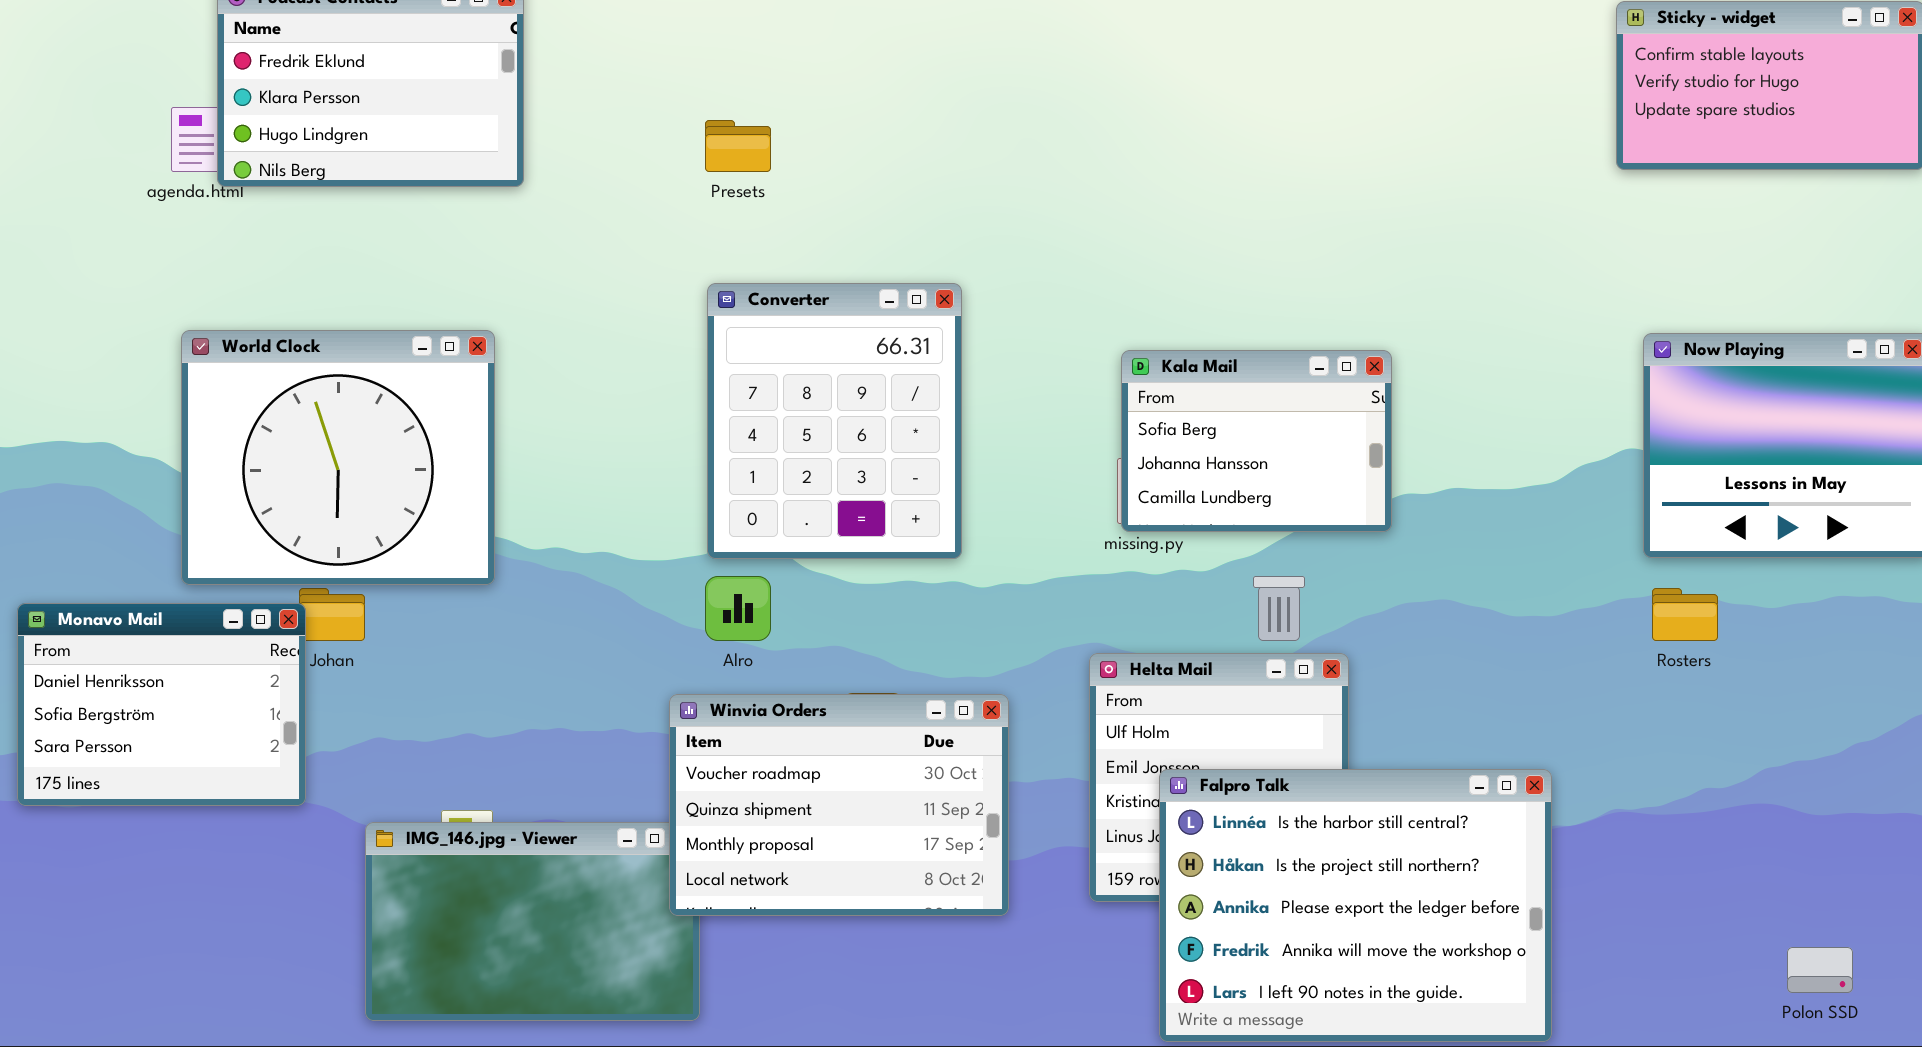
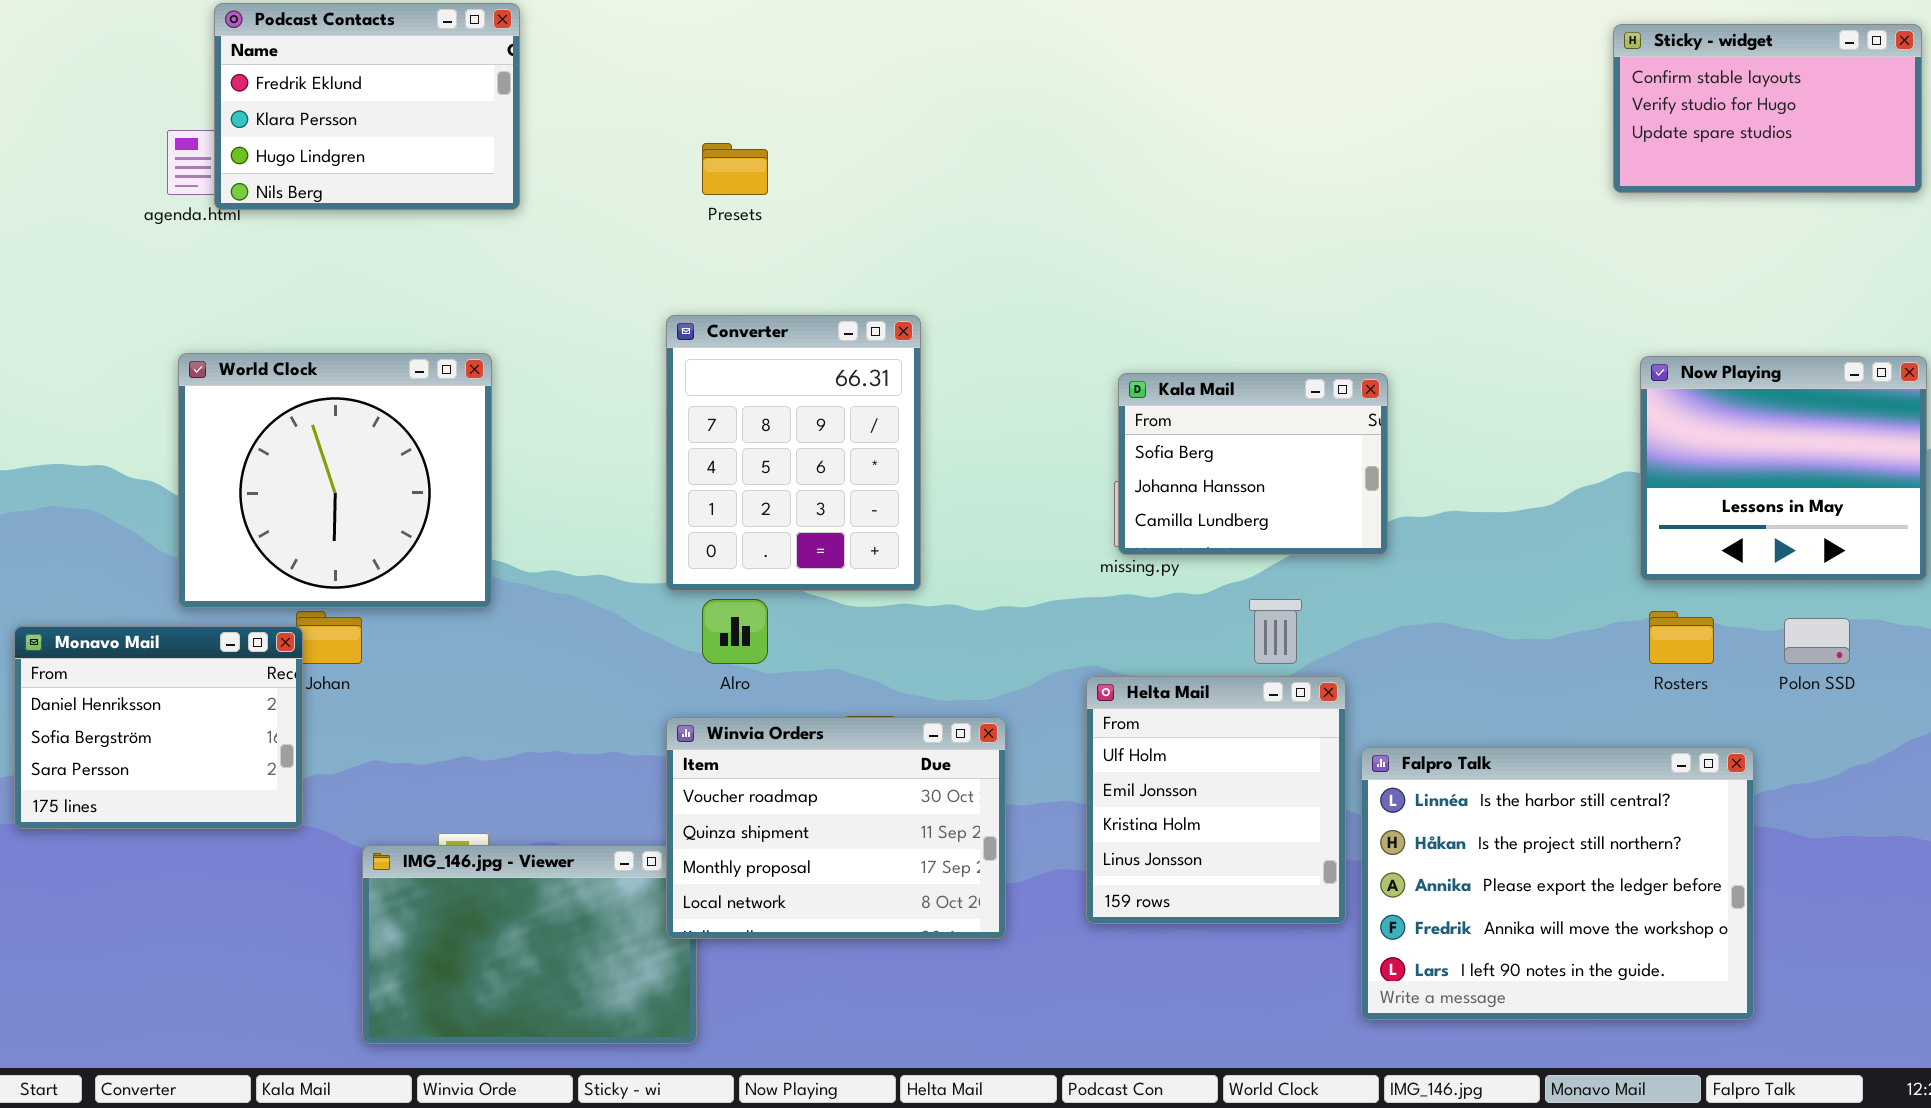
Converter: [707,283,962,559] -> [666,315,921,591], moved
Falpro Talk: [1159,769,1552,1042] -> [1361,747,1754,1020], moved
Polon SSD: [1787,947,1853,993] -> [1784,618,1850,664], moved

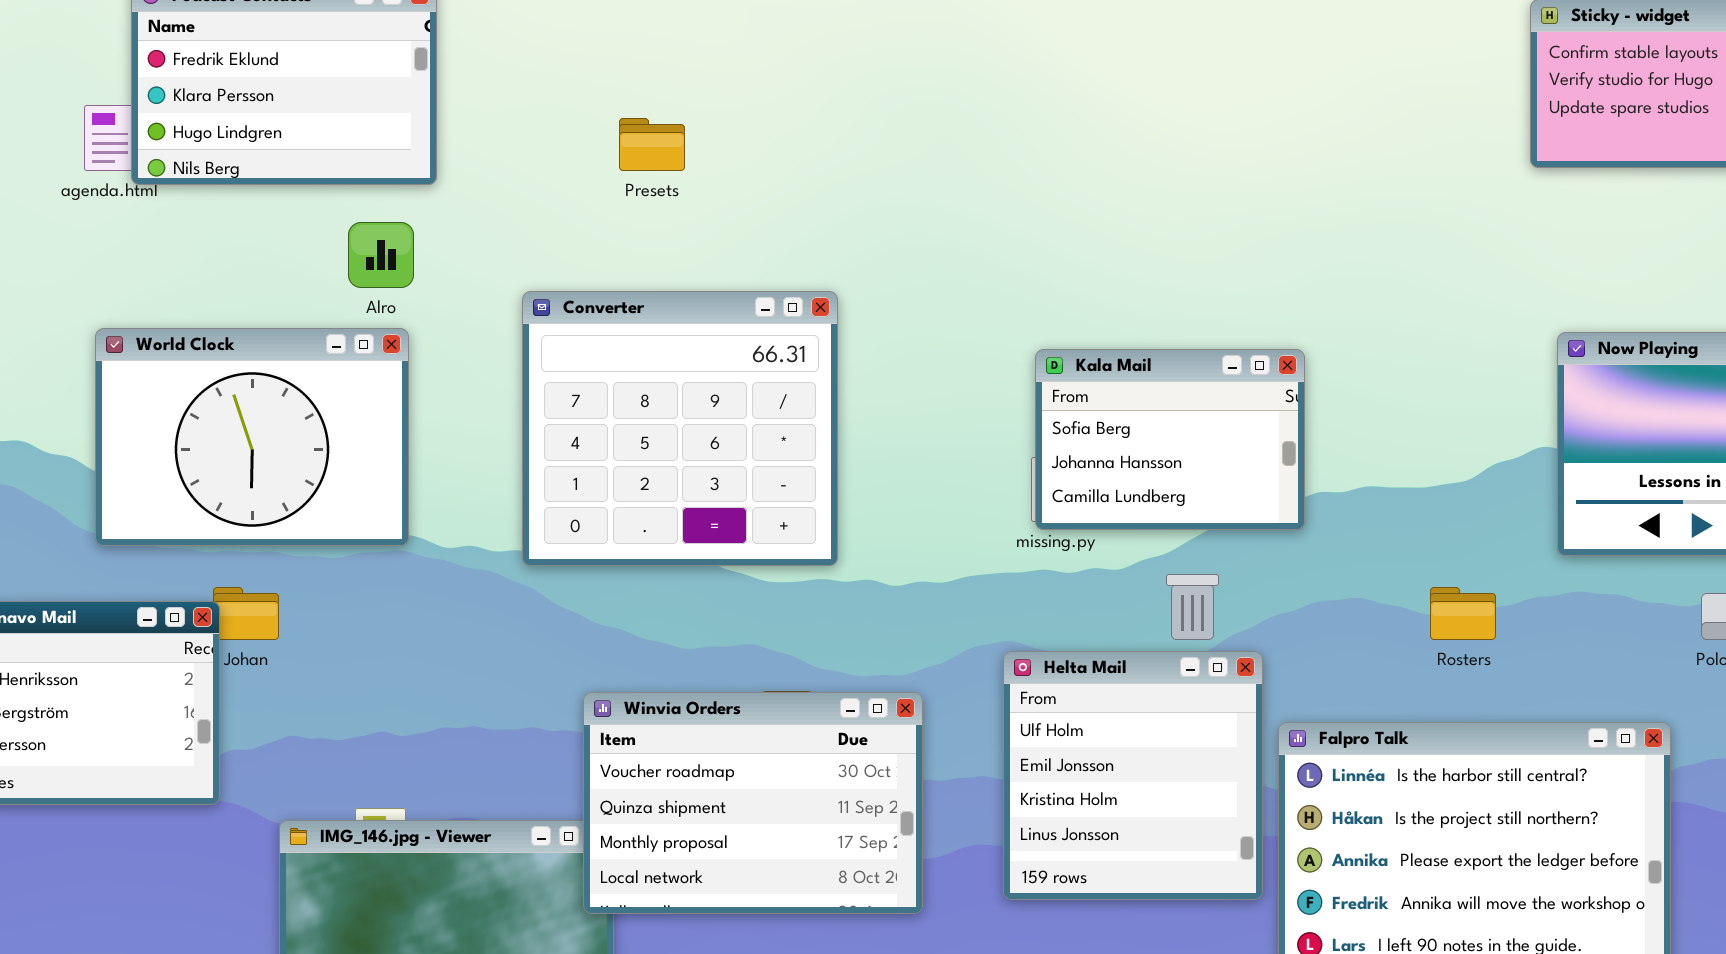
Converter: [666,315,921,591] -> [522,291,838,566], resized
World Clock: [178,353,492,608] -> [95,328,409,546], resized
Alro: [702,599,768,664] -> [348,222,414,288], moved
Rosters: [1649,611,1714,664] -> [1430,587,1496,640], moved

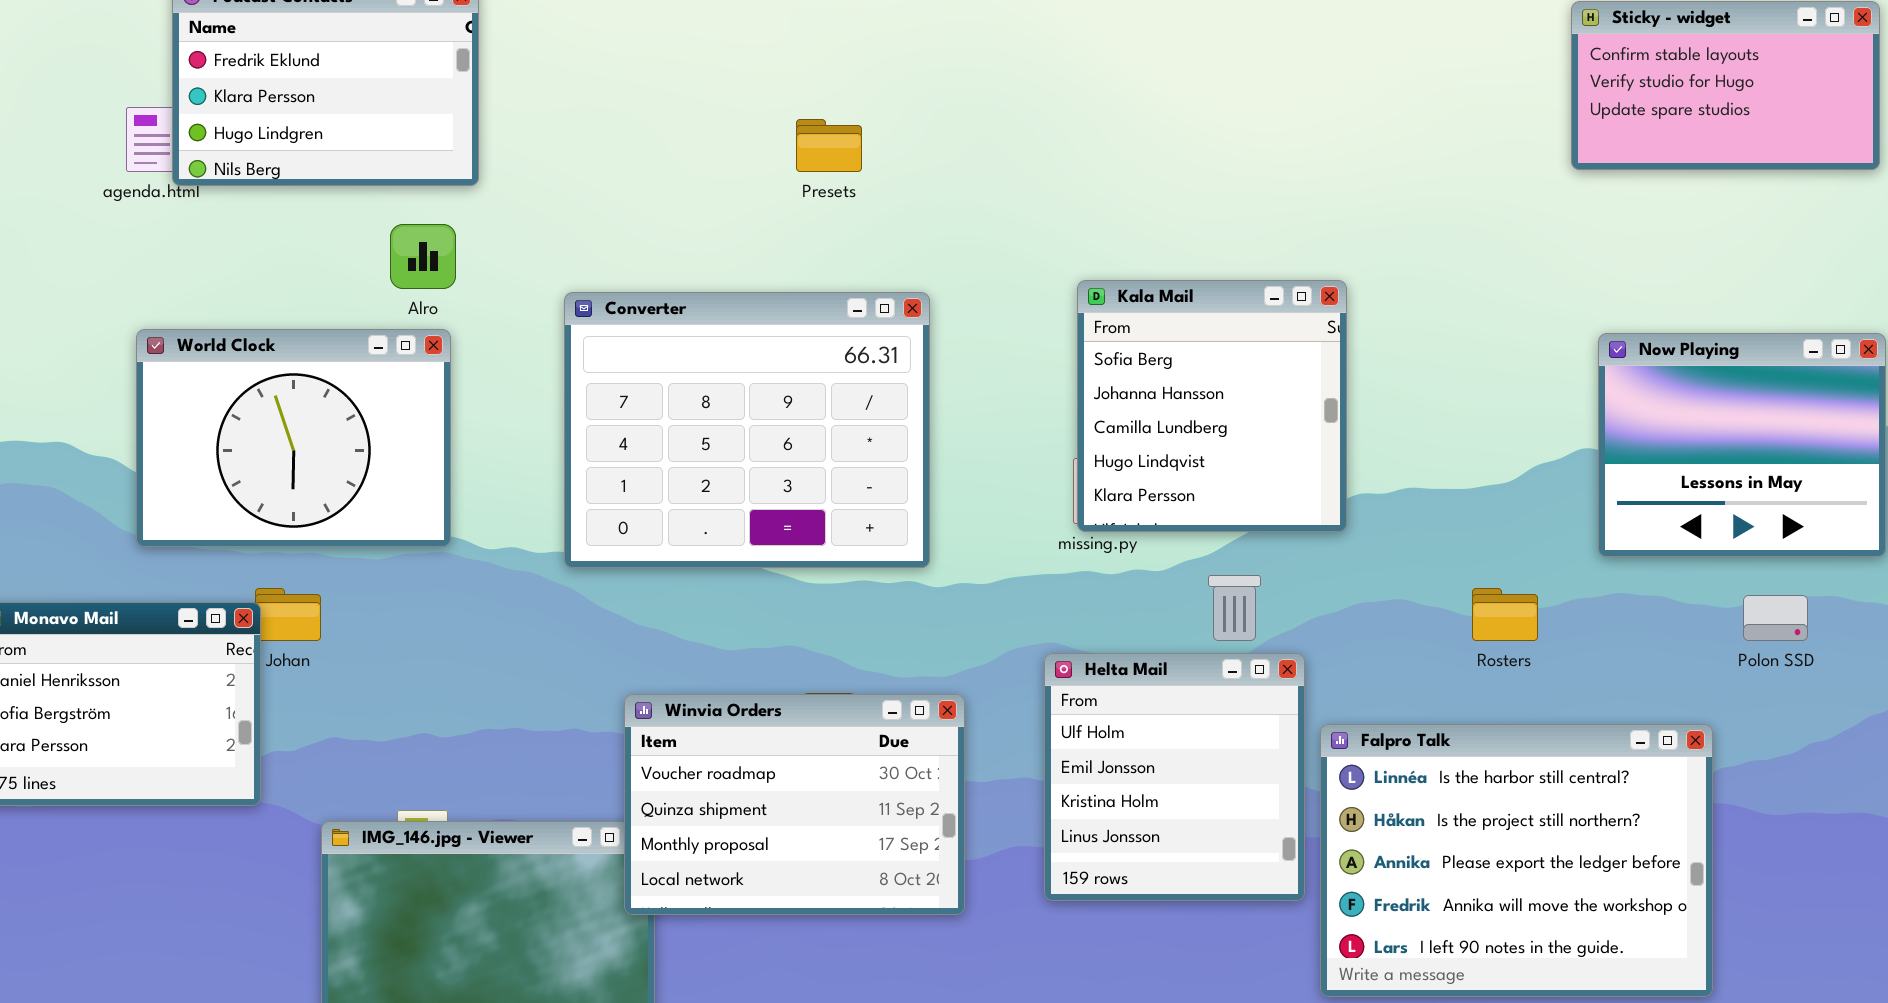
Presets: [619,118,685,171] -> [796,119,862,172], moved
Converter: [522,291,838,566] -> [564,292,930,568], resized
Kala Mail: [1035,349,1305,530] -> [1077,280,1347,532], resized

